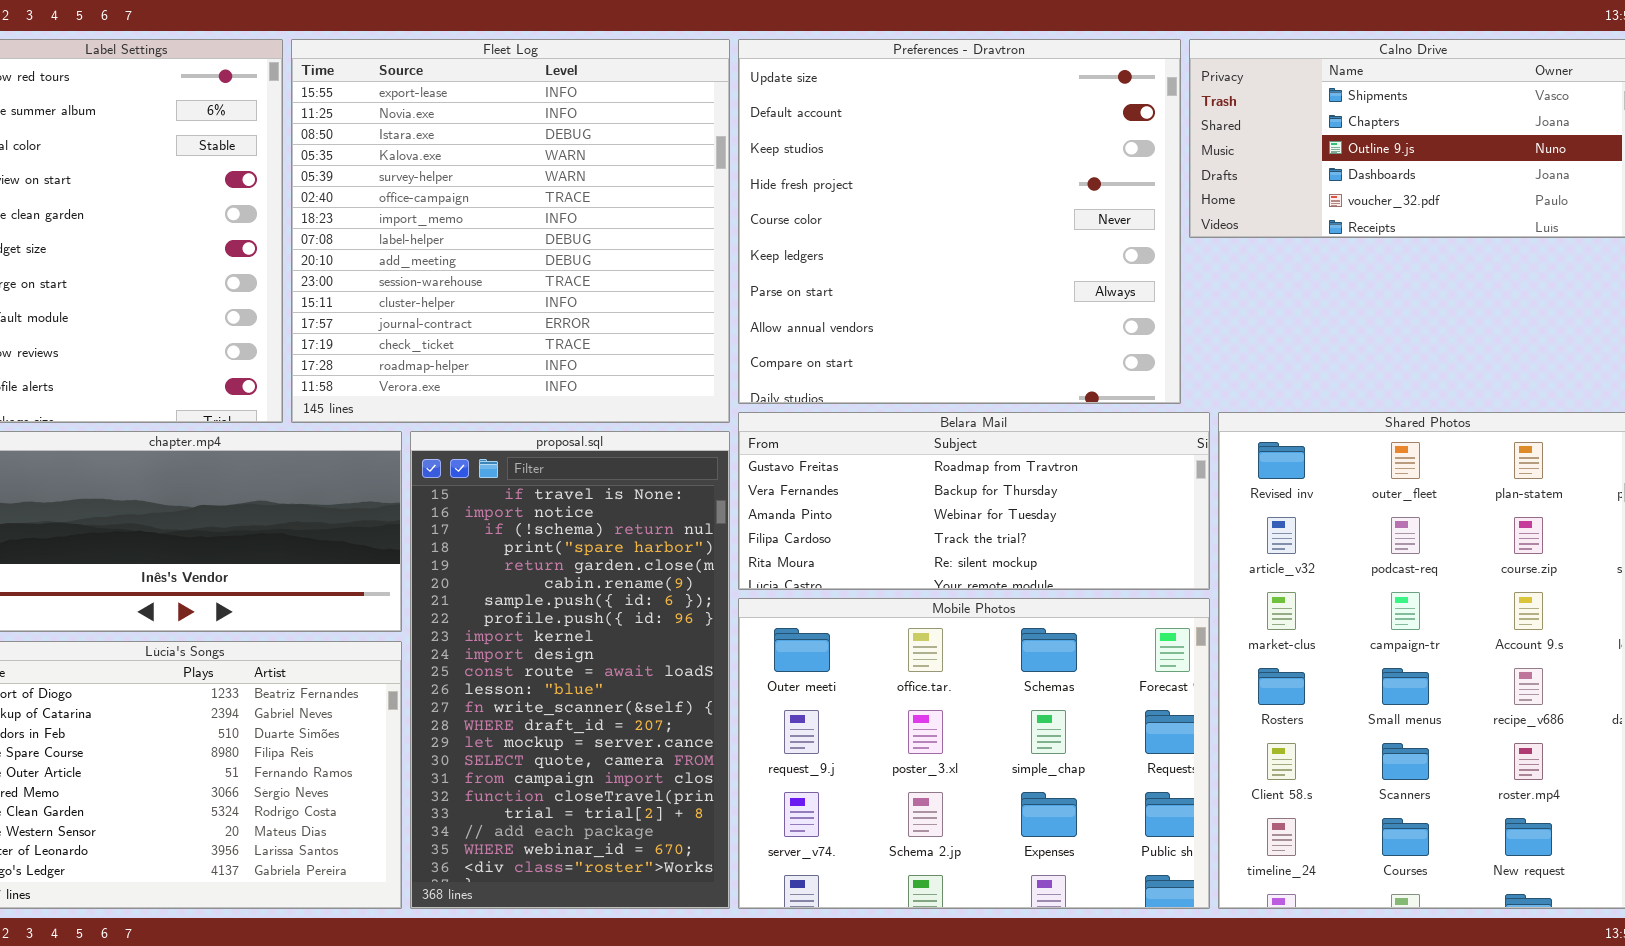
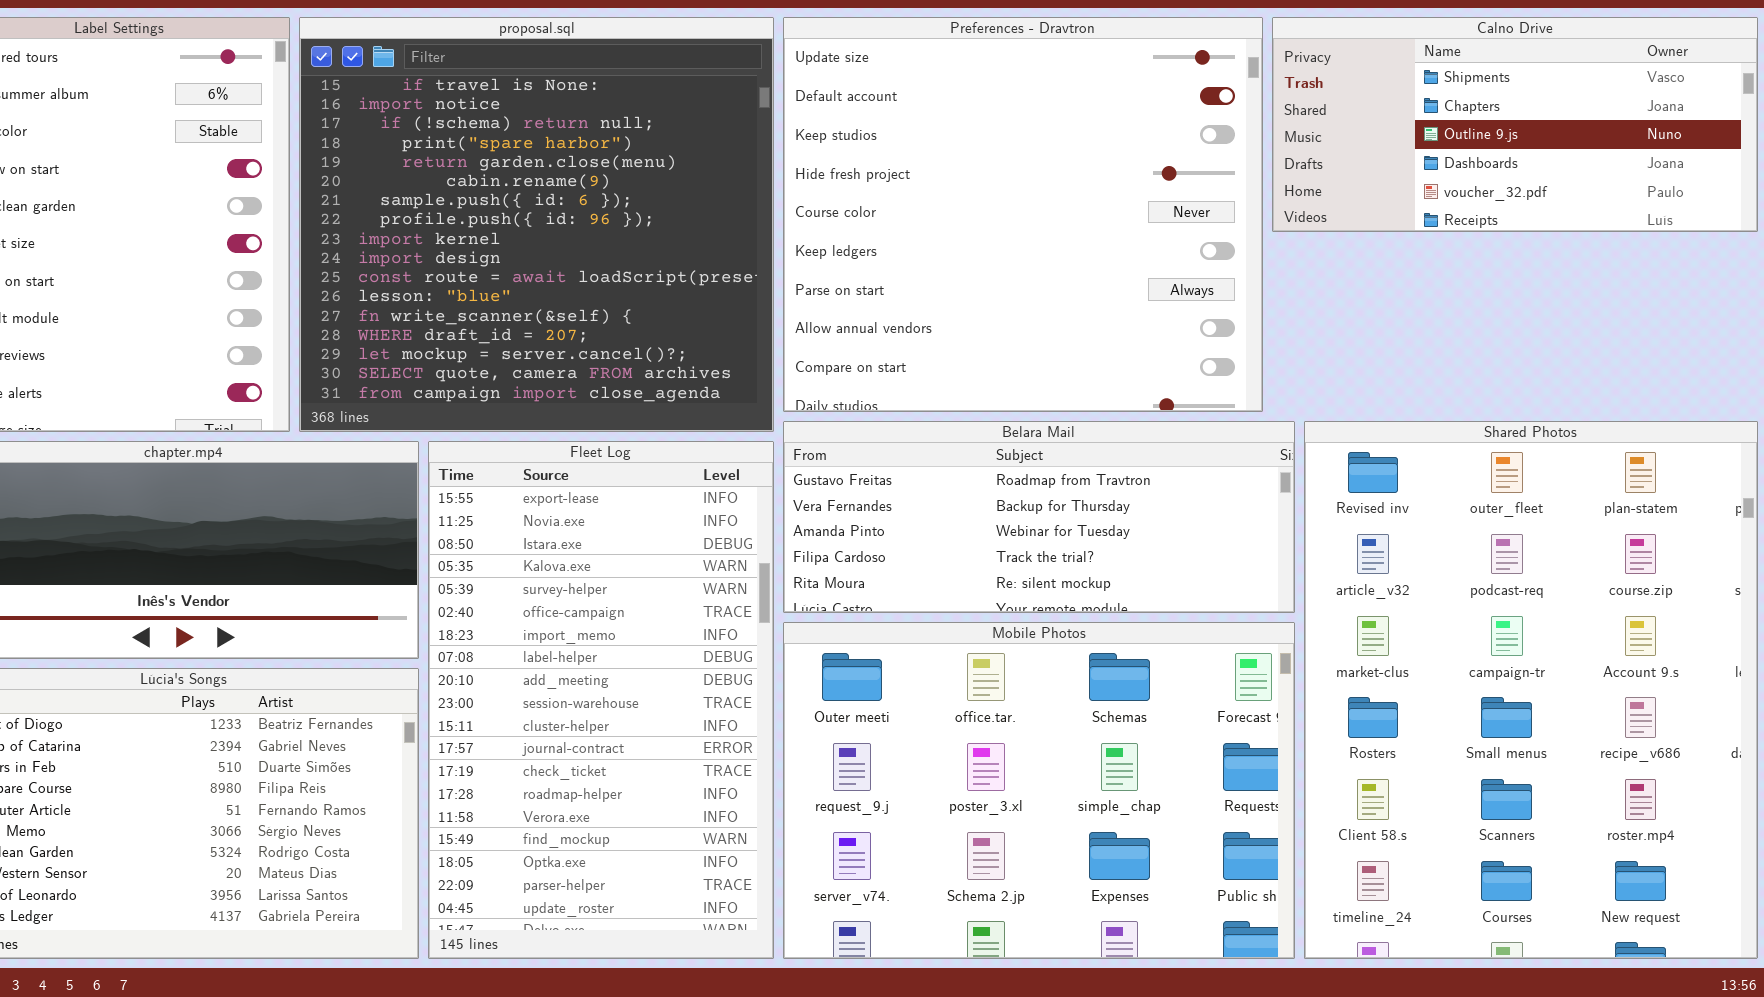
Fleet Log: [291,39,730,423] -> [428,441,774,959], moved, resized
proposal.sql: [410,431,730,909] -> [299,17,774,432], moved, resized

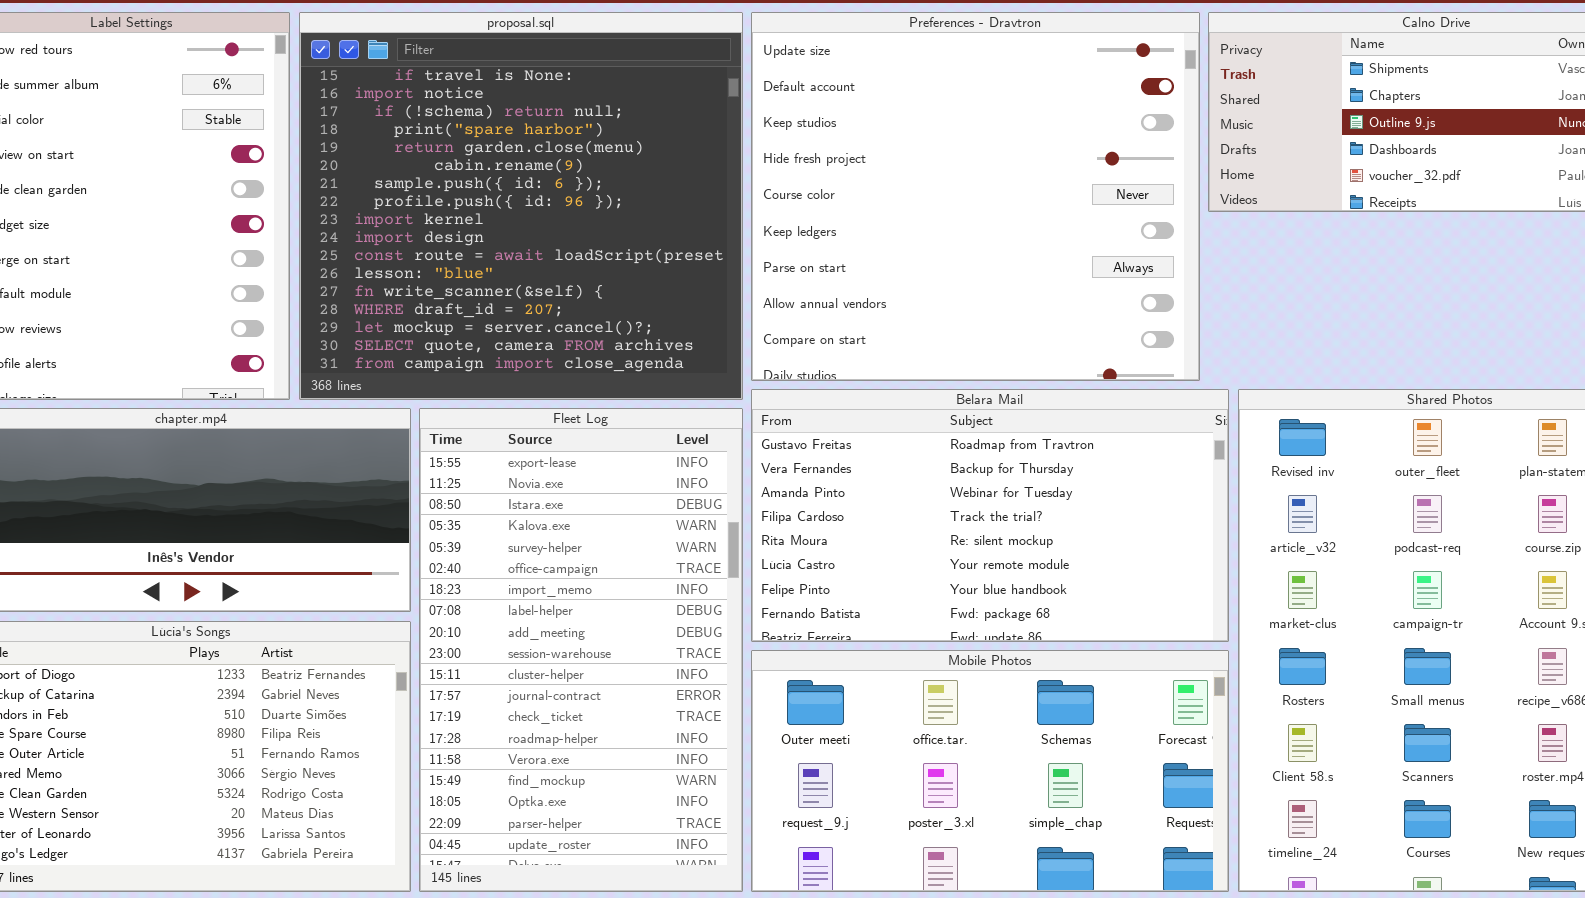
Belara Mail: [783,421,1295,613] -> [751,389,1229,642], resized
Mobile Photos: [783,622,1295,959] -> [751,650,1229,892], resized

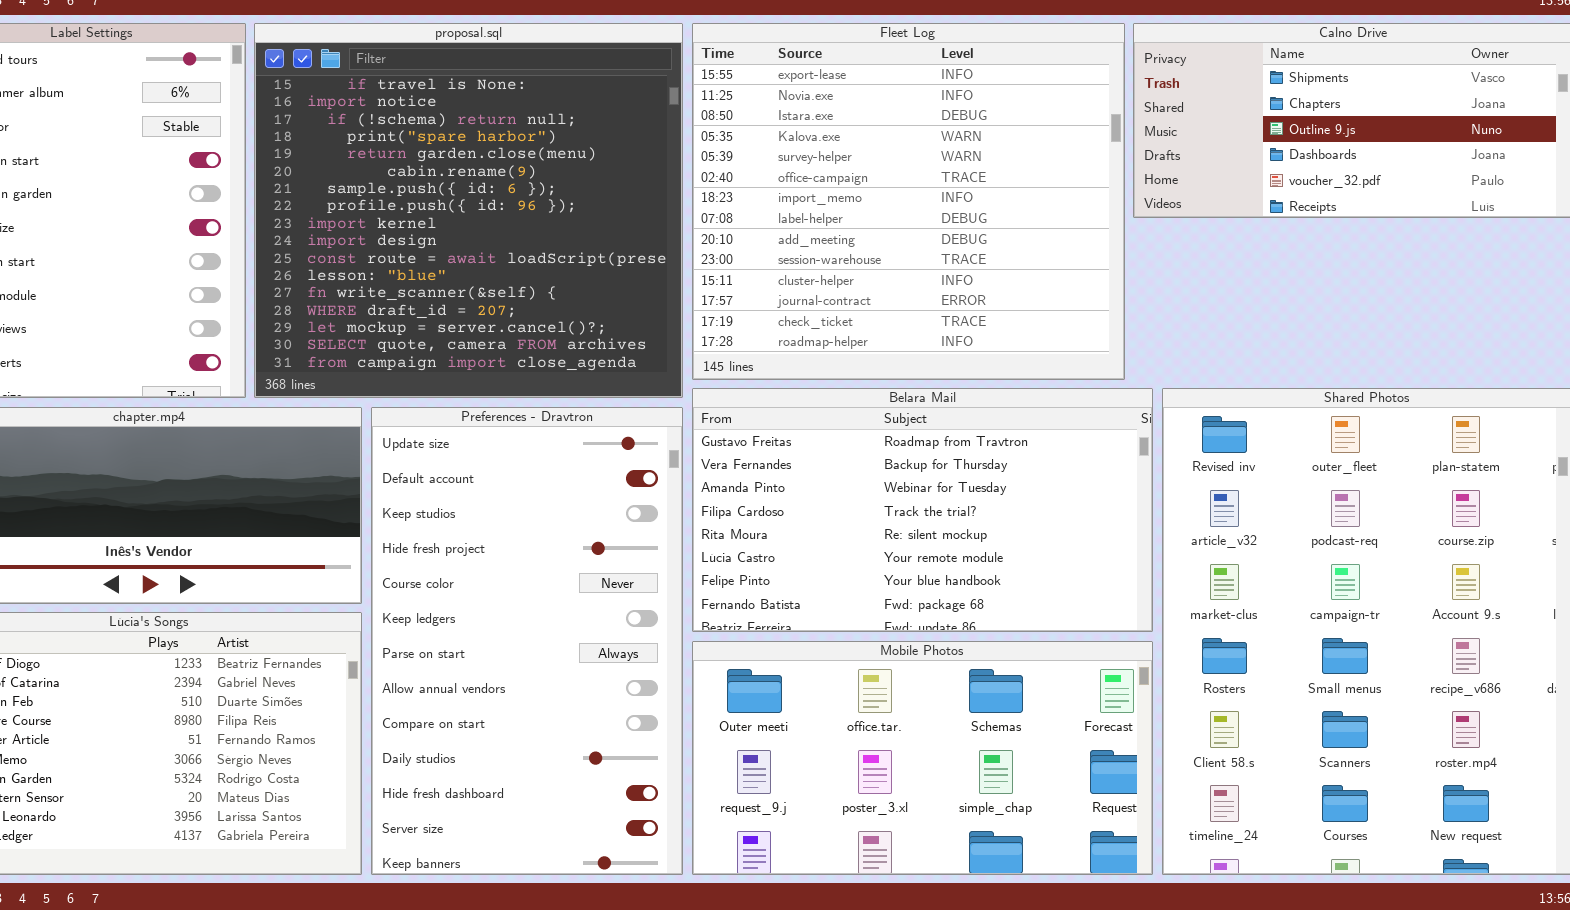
Preferences - Dravtron: [751,12,1200,381] -> [371,407,683,875], moved, resized
Fleet Log: [419,408,743,892] -> [692,23,1125,380], moved, resized

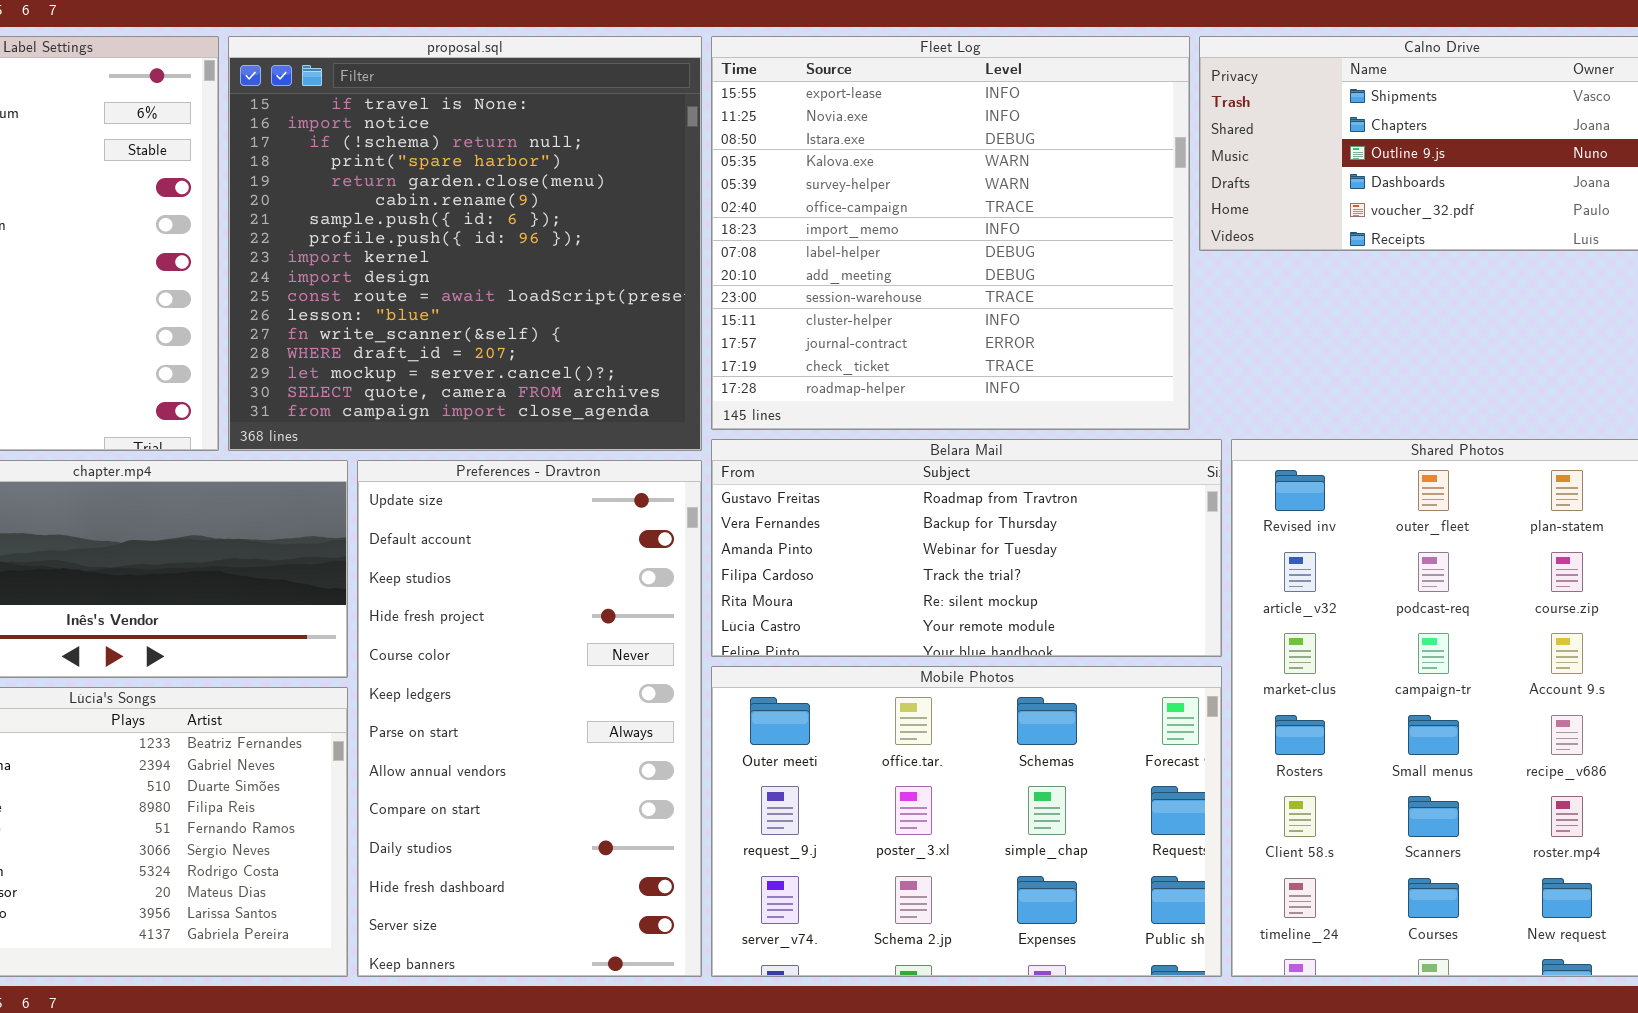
Belara Mail: [692,388,1153,632] -> [711,439,1222,657], resized
Mobile Photos: [692,641,1153,875] -> [711,666,1222,977], resized

